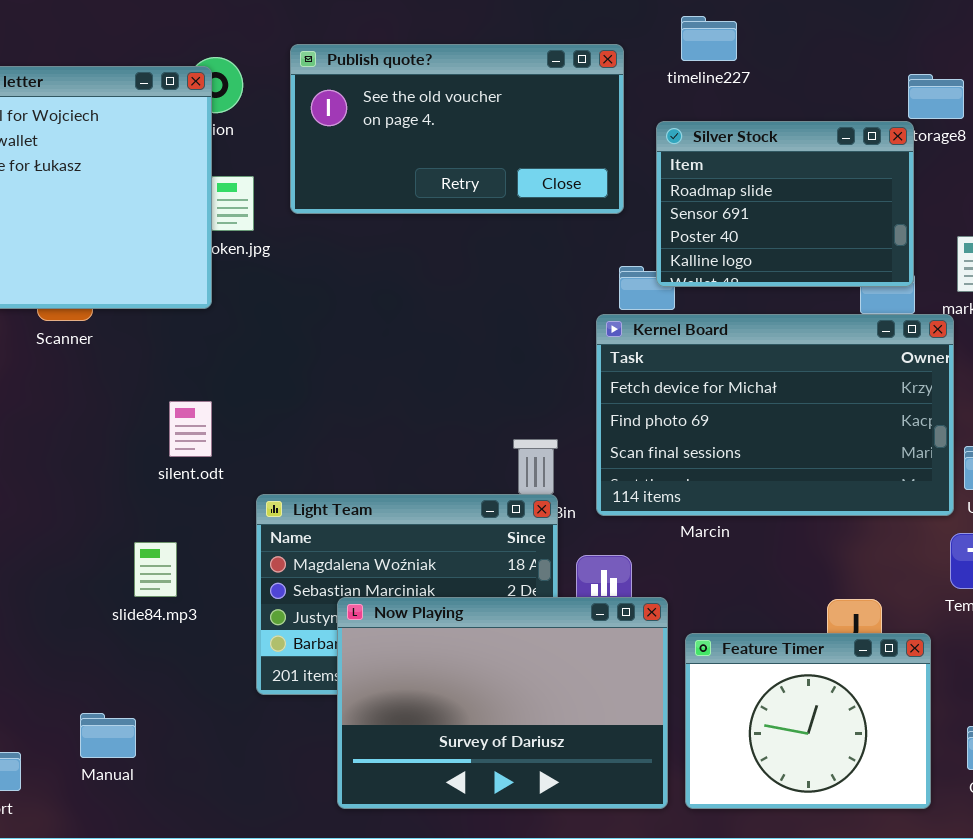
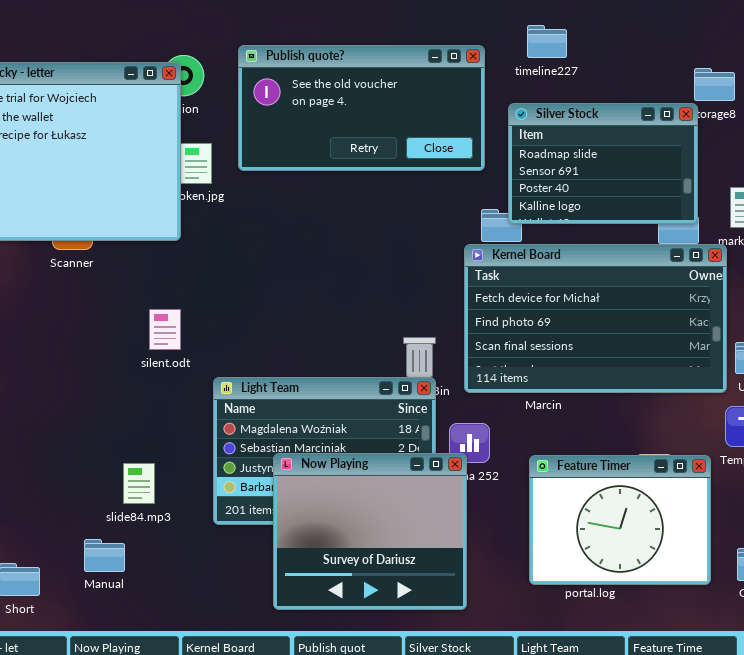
slide84.mp3: [134,542,177,597] -> [123,463,155,504], moved
Now Playing: [337,597,668,809] -> [273,453,467,610], resized
Feature Timer: [685,633,931,809] -> [529,455,711,585], moved

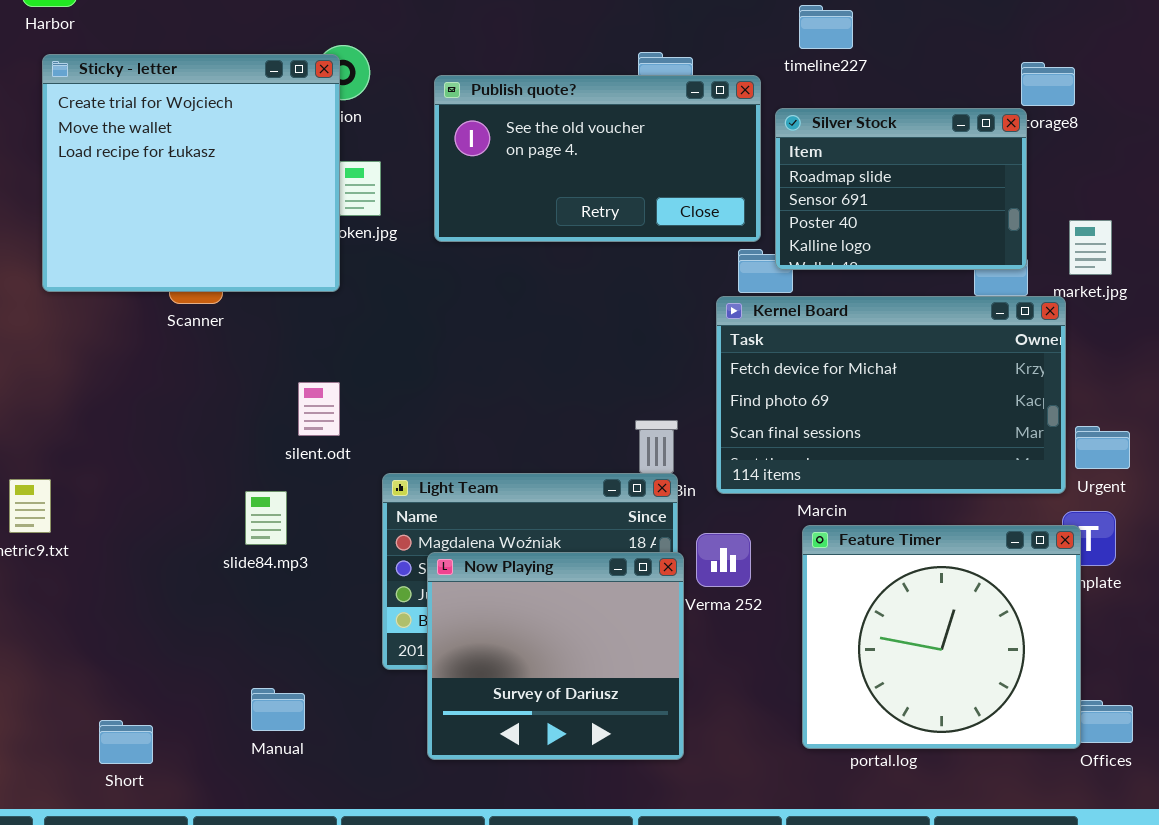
Publish quote?: [238,45,485,171] -> [434,75,761,242], moved
Now Playing: [273,453,467,610] -> [427,552,684,760], moved
Feature Timer: [529,455,711,585] -> [802,525,1081,749], resized
slide84.mp3: [123,463,155,504] -> [245,491,287,545], moved
Manual: [84,539,125,572] -> [251,688,305,731], moved

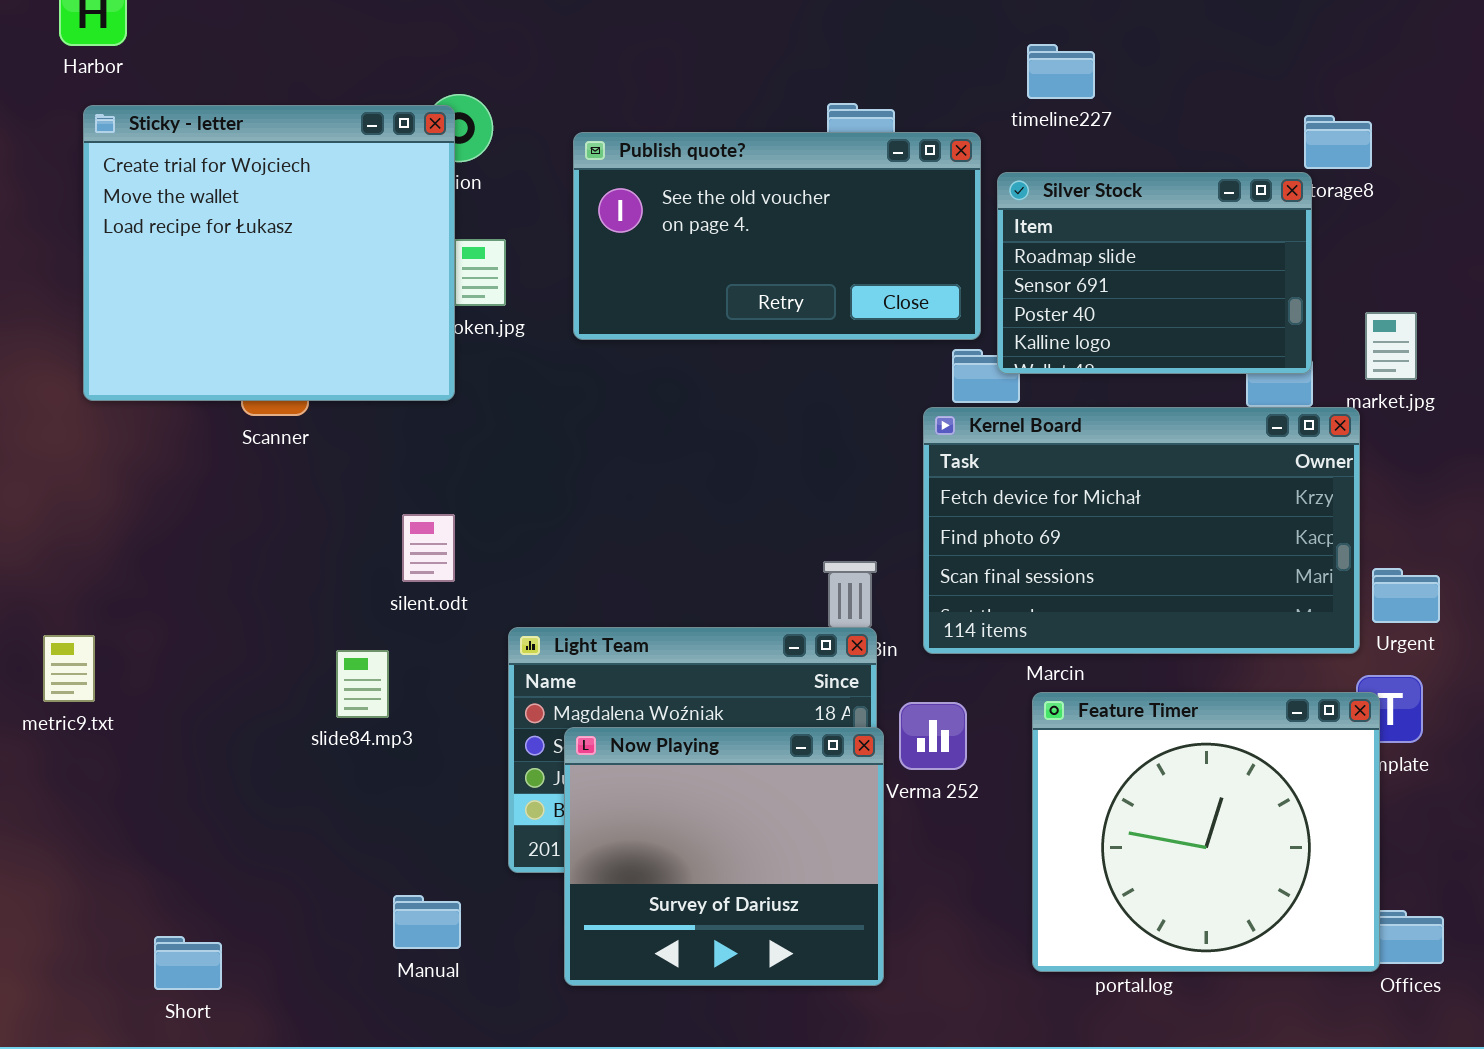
Manual: [251,688,305,731] -> [393,895,461,949], moved

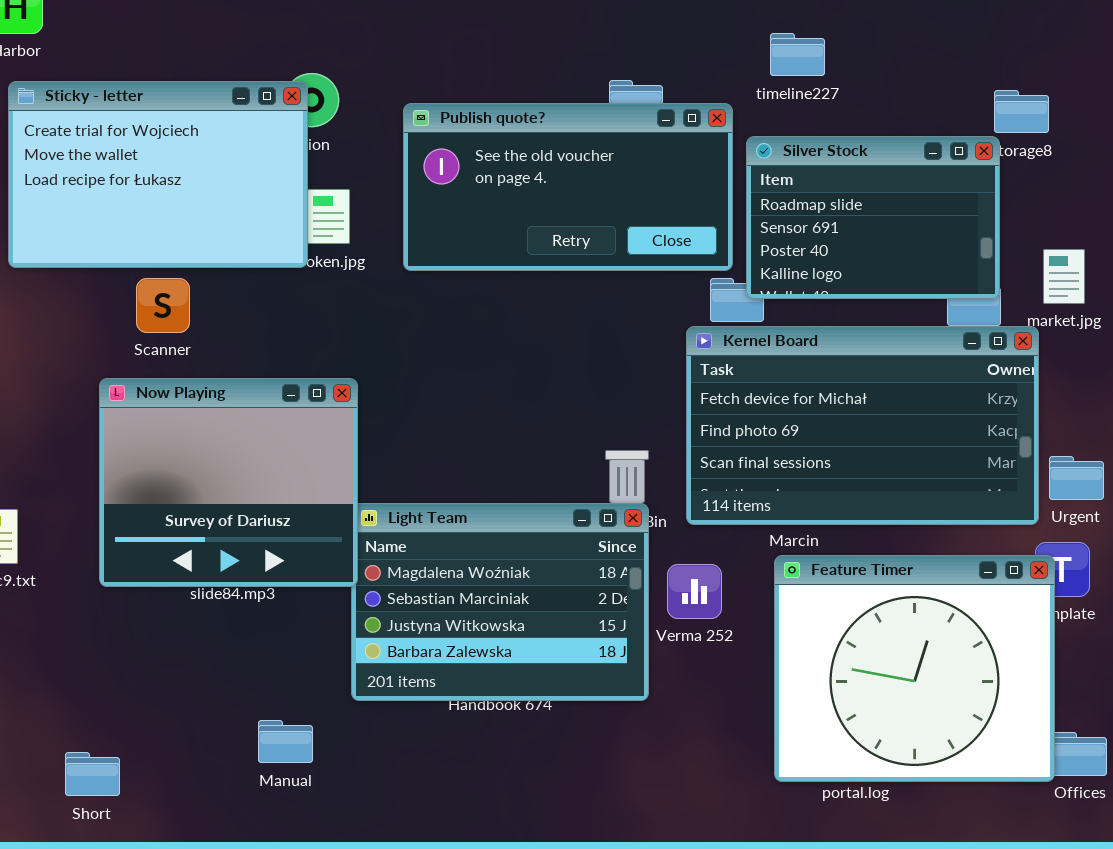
Sticky - letter: [83,105,455,401] -> [8,81,308,268], resized
Now Playing: [564,727,884,986] -> [99,378,358,587], moved

